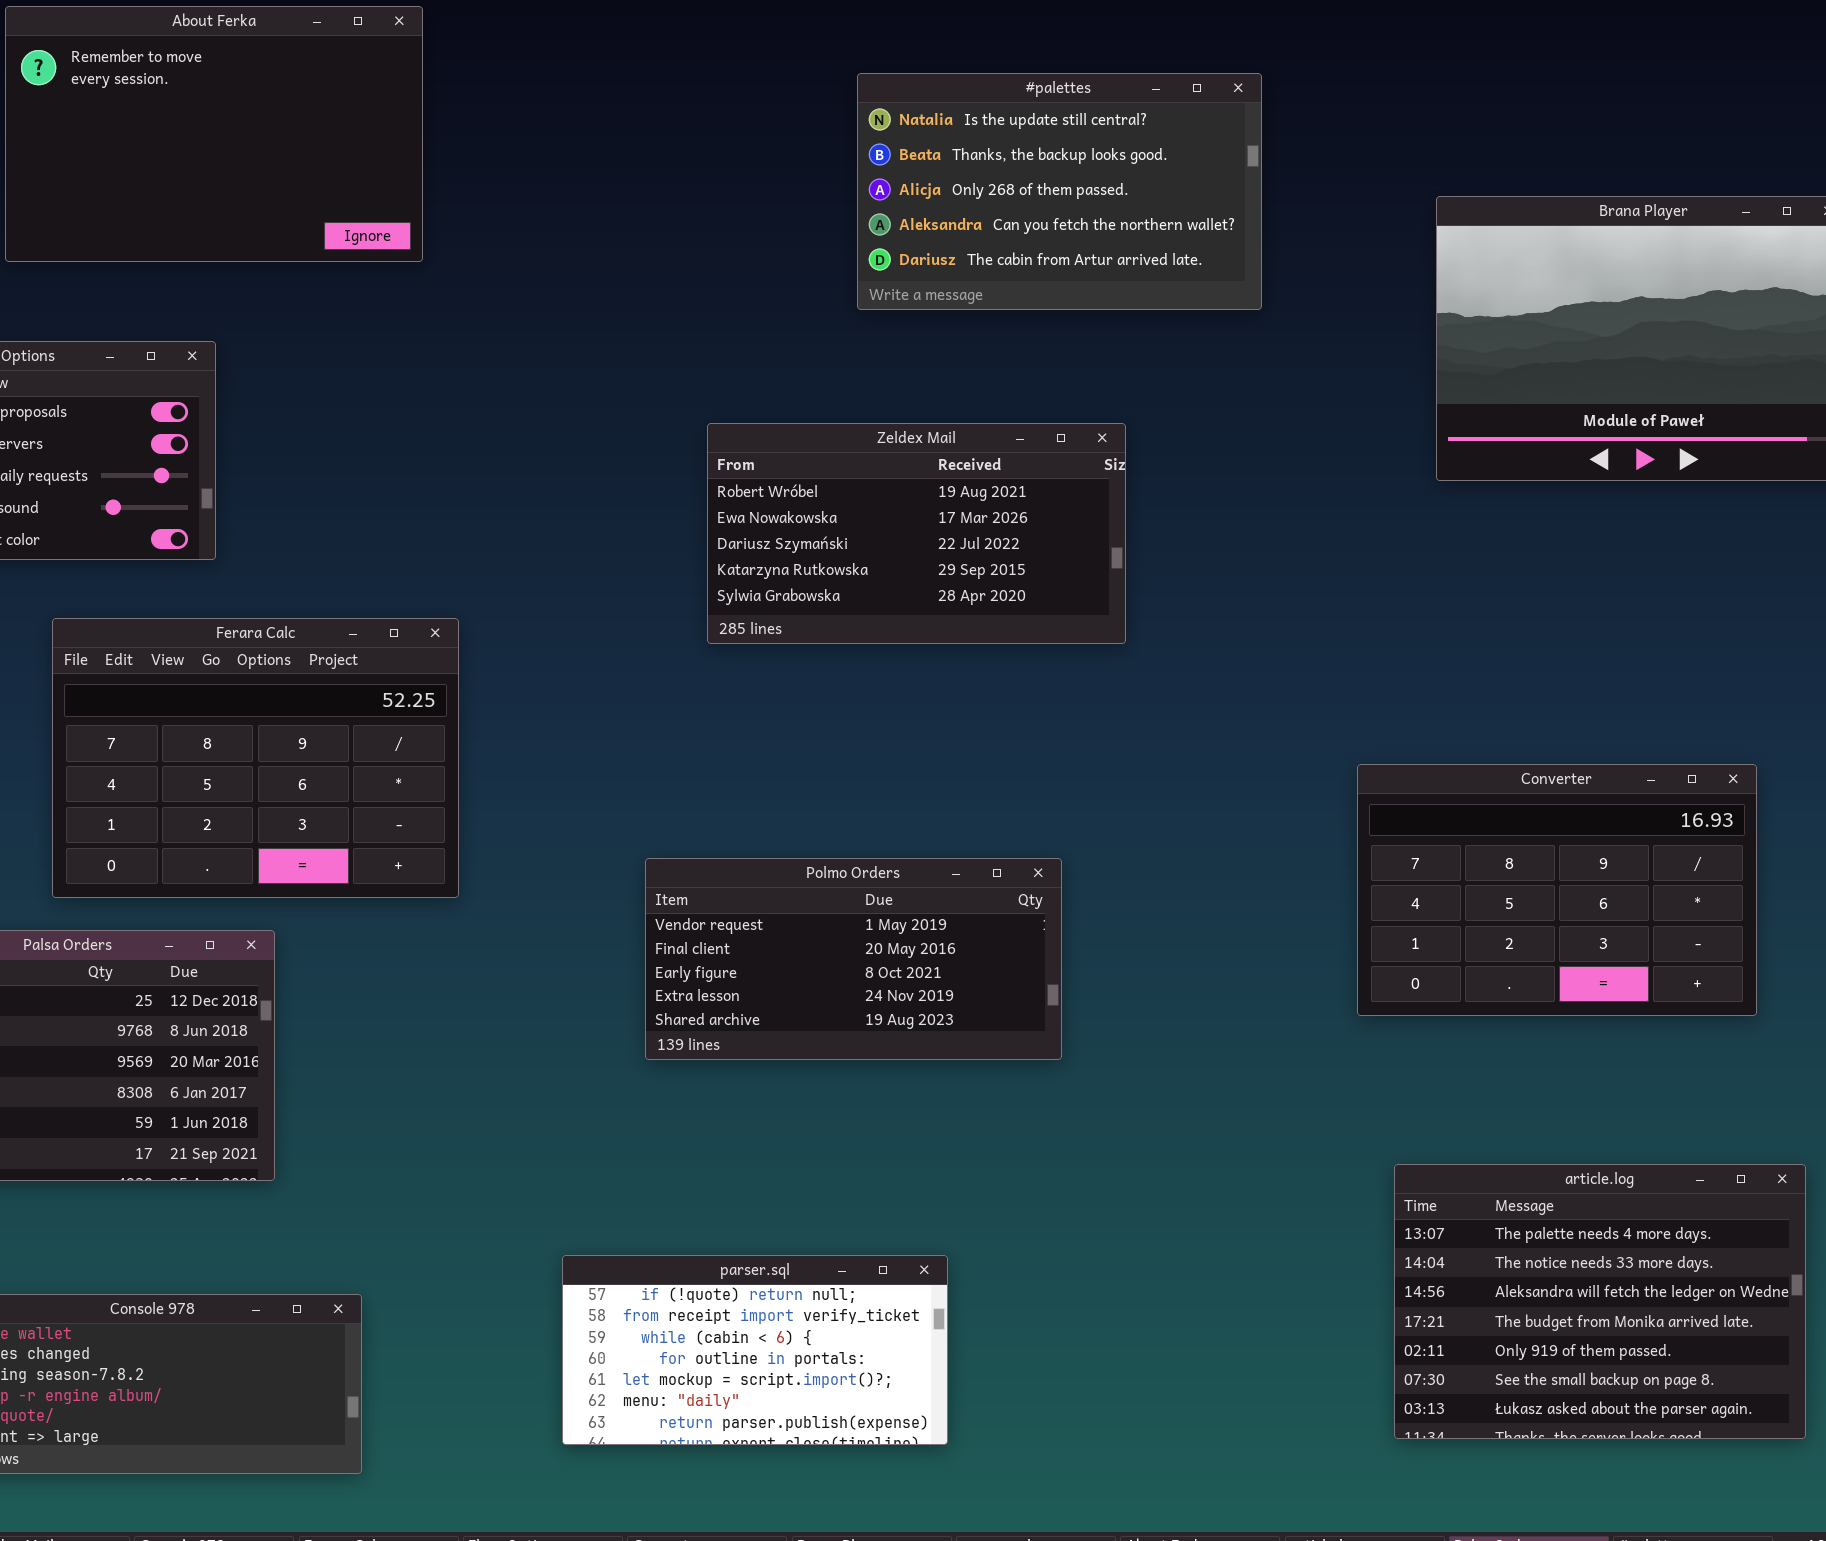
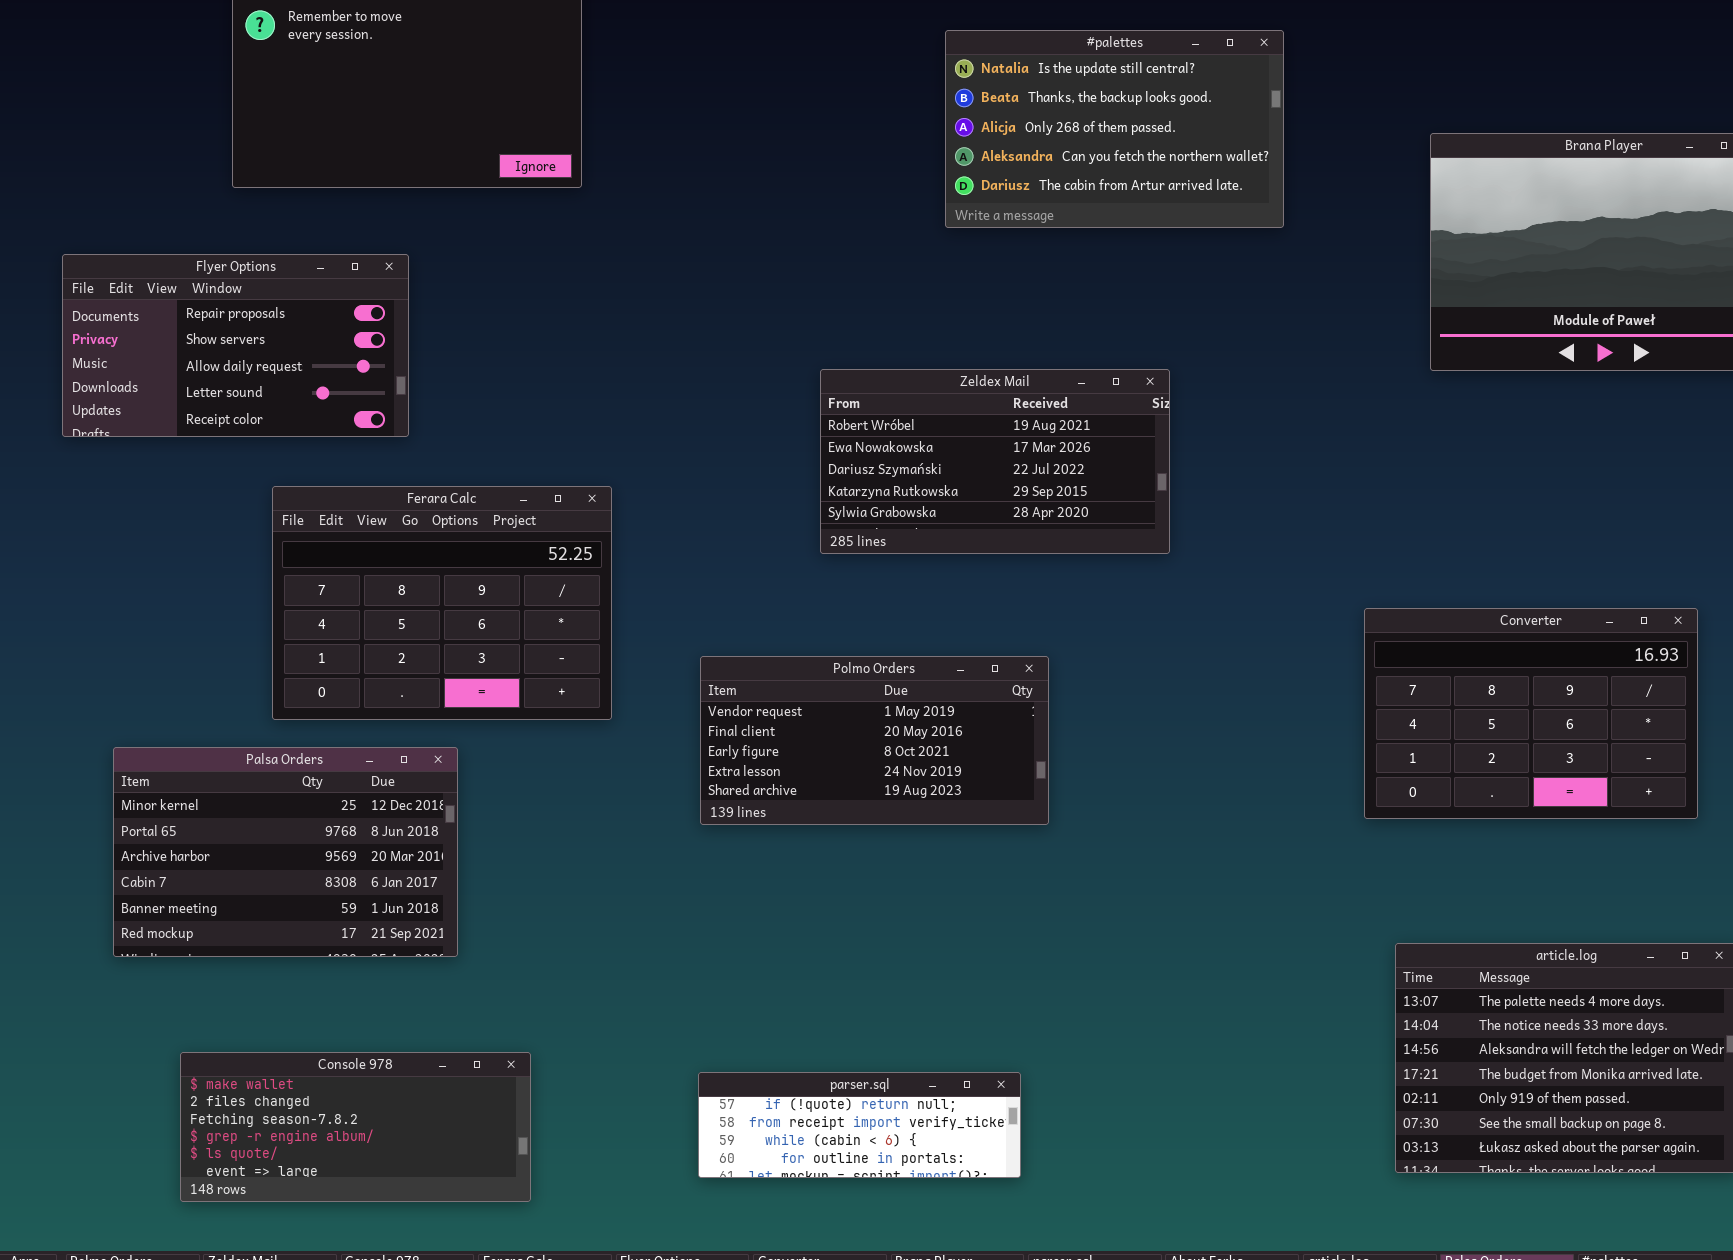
Zeldex Mail: [707,423,1126,644] -> [820,369,1170,554], moved
Polmo Orders: [645,858,1062,1060] -> [700,656,1049,825], moved
parser.sql: [562,1255,948,1445] -> [698,1072,1021,1178], resized

